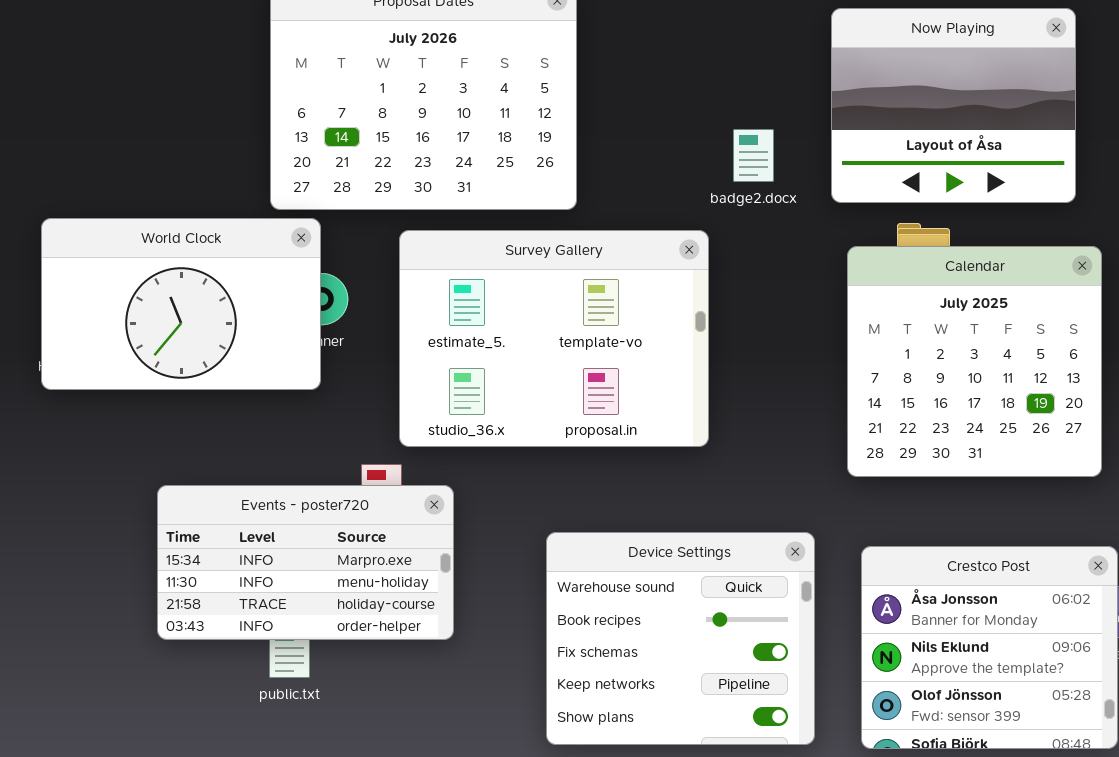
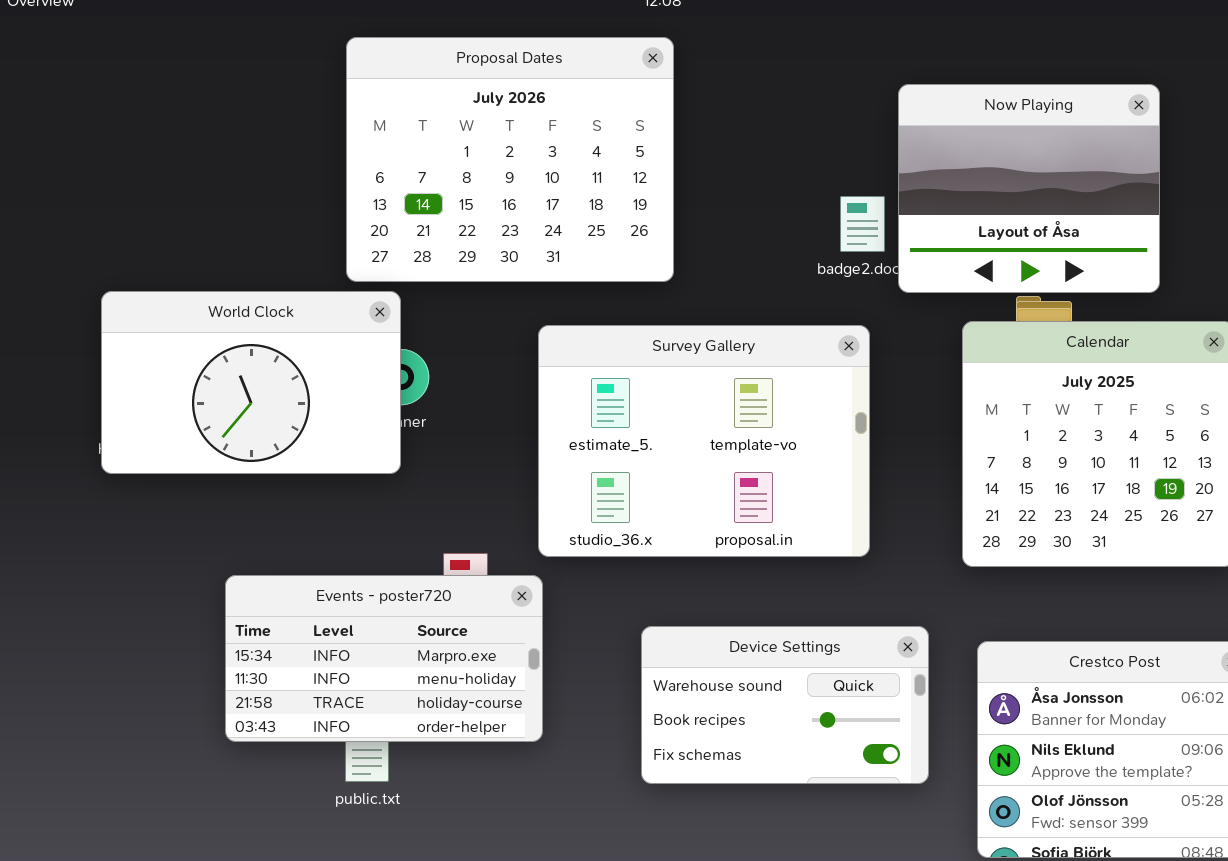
Now Playing: [831,8,1076,203] -> [898,84,1160,293], moved
Survey Gallery: [399,230,709,447] -> [538,325,870,557], moved
Device Settings: [546,532,815,745] -> [641,626,929,784], resized

